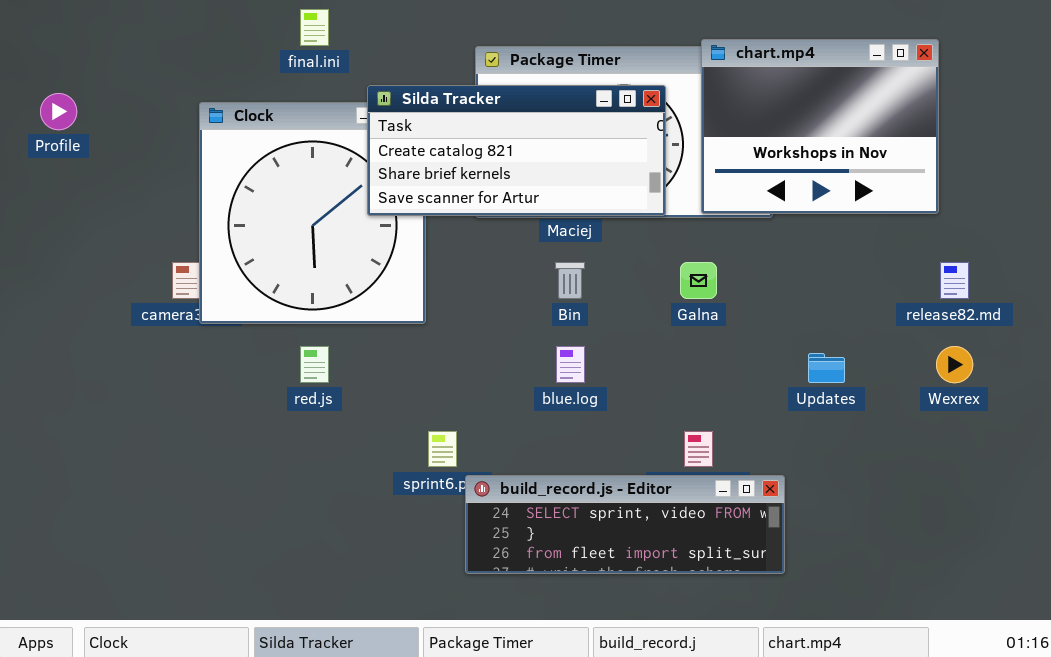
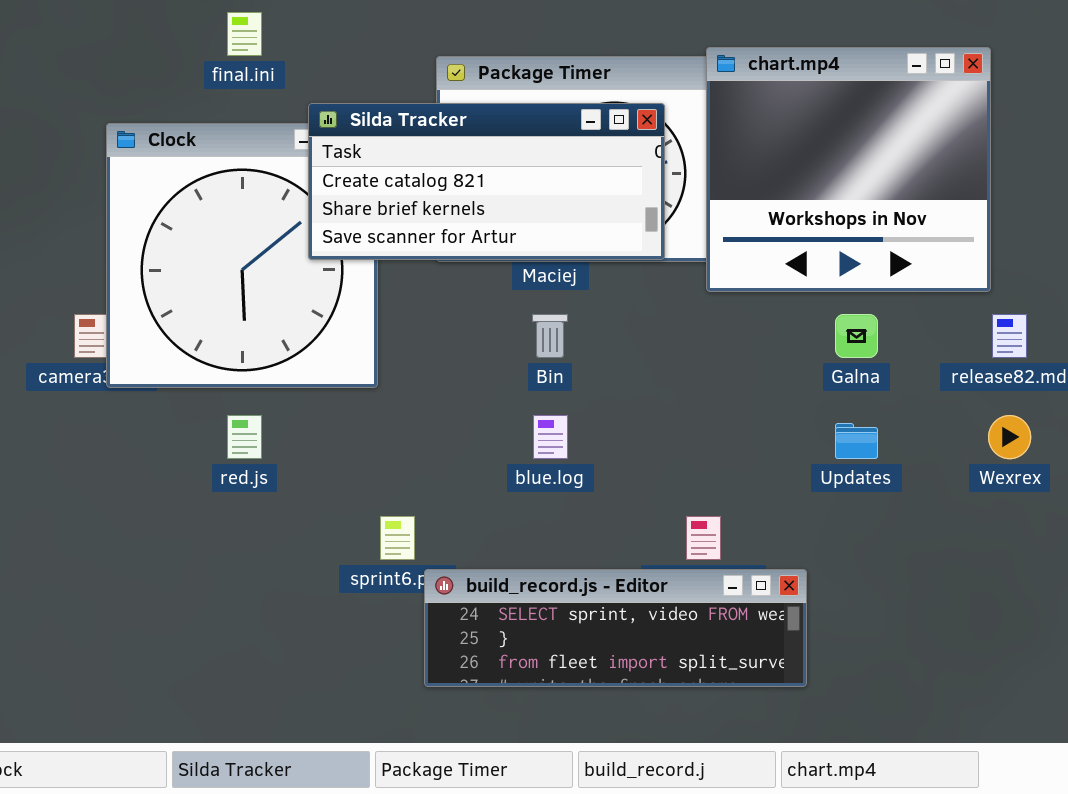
chart.mp4: [701,39,939,214] -> [706,47,991,292], resized
Galna: [680,262,717,299] -> [835,314,878,358], moved

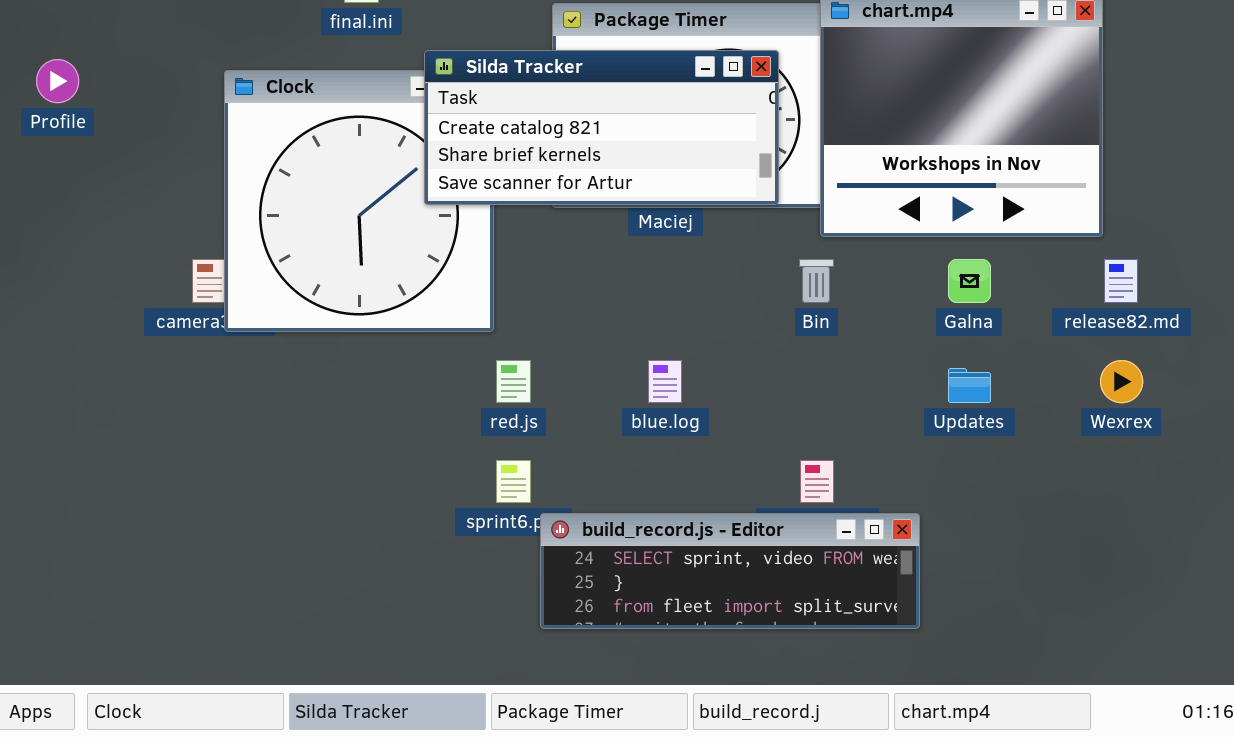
Bin: [532,314,568,358] -> [799,259,834,303], moved
red.js: [227,415,262,459] -> [496,360,531,403], moved

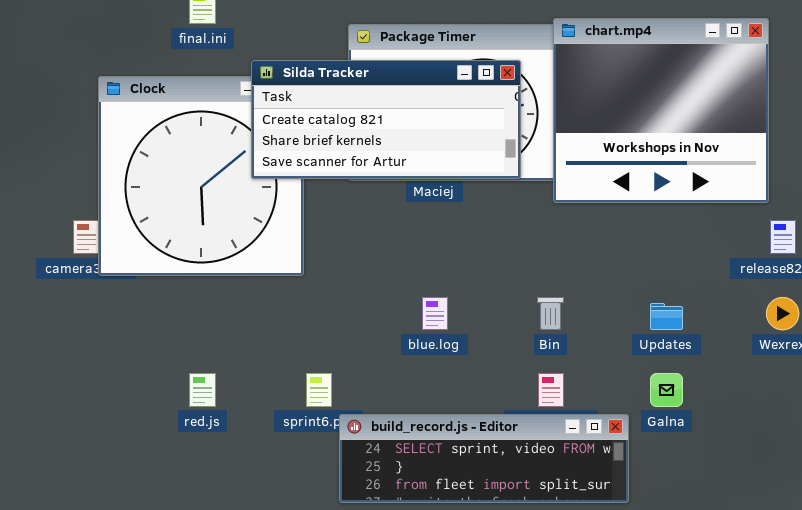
Bin: [799,259,834,303] -> [537,297,564,330], moved
Galna: [948,259,991,303] -> [650,373,683,407], moved
red.js: [496,360,531,403] -> [189,373,216,407], moved

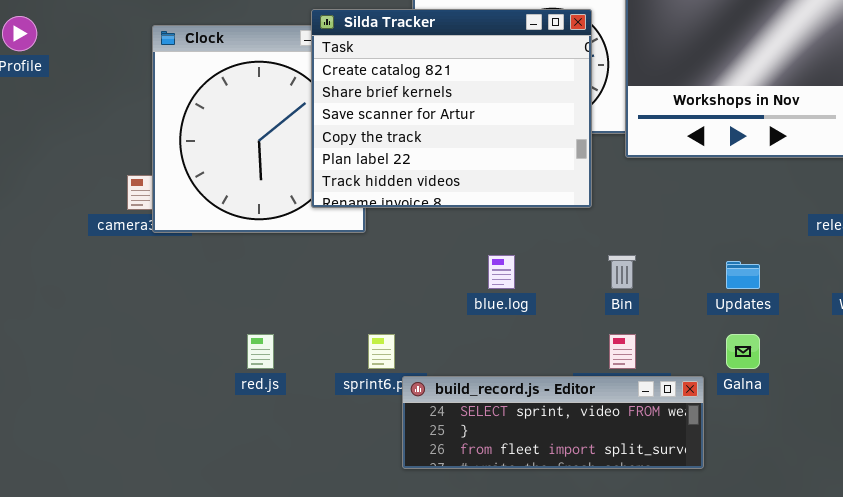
Silda Tracker: [251,60,521,179] -> [311,9,592,208], resized

